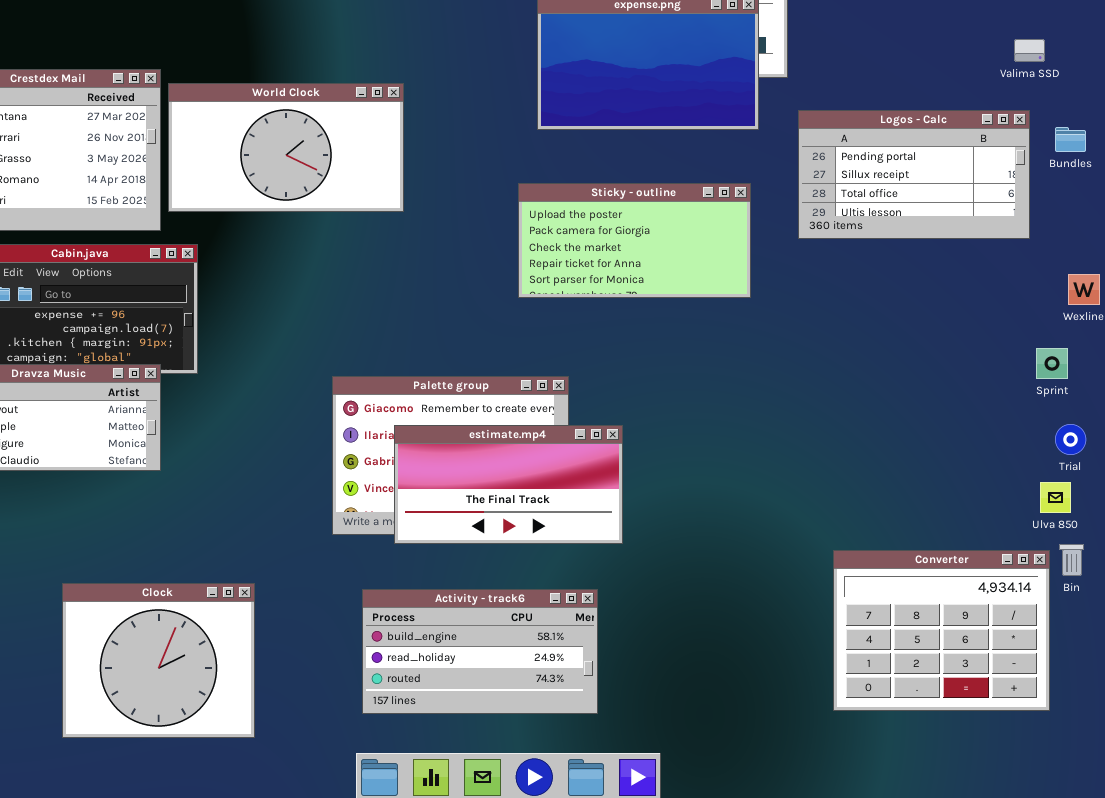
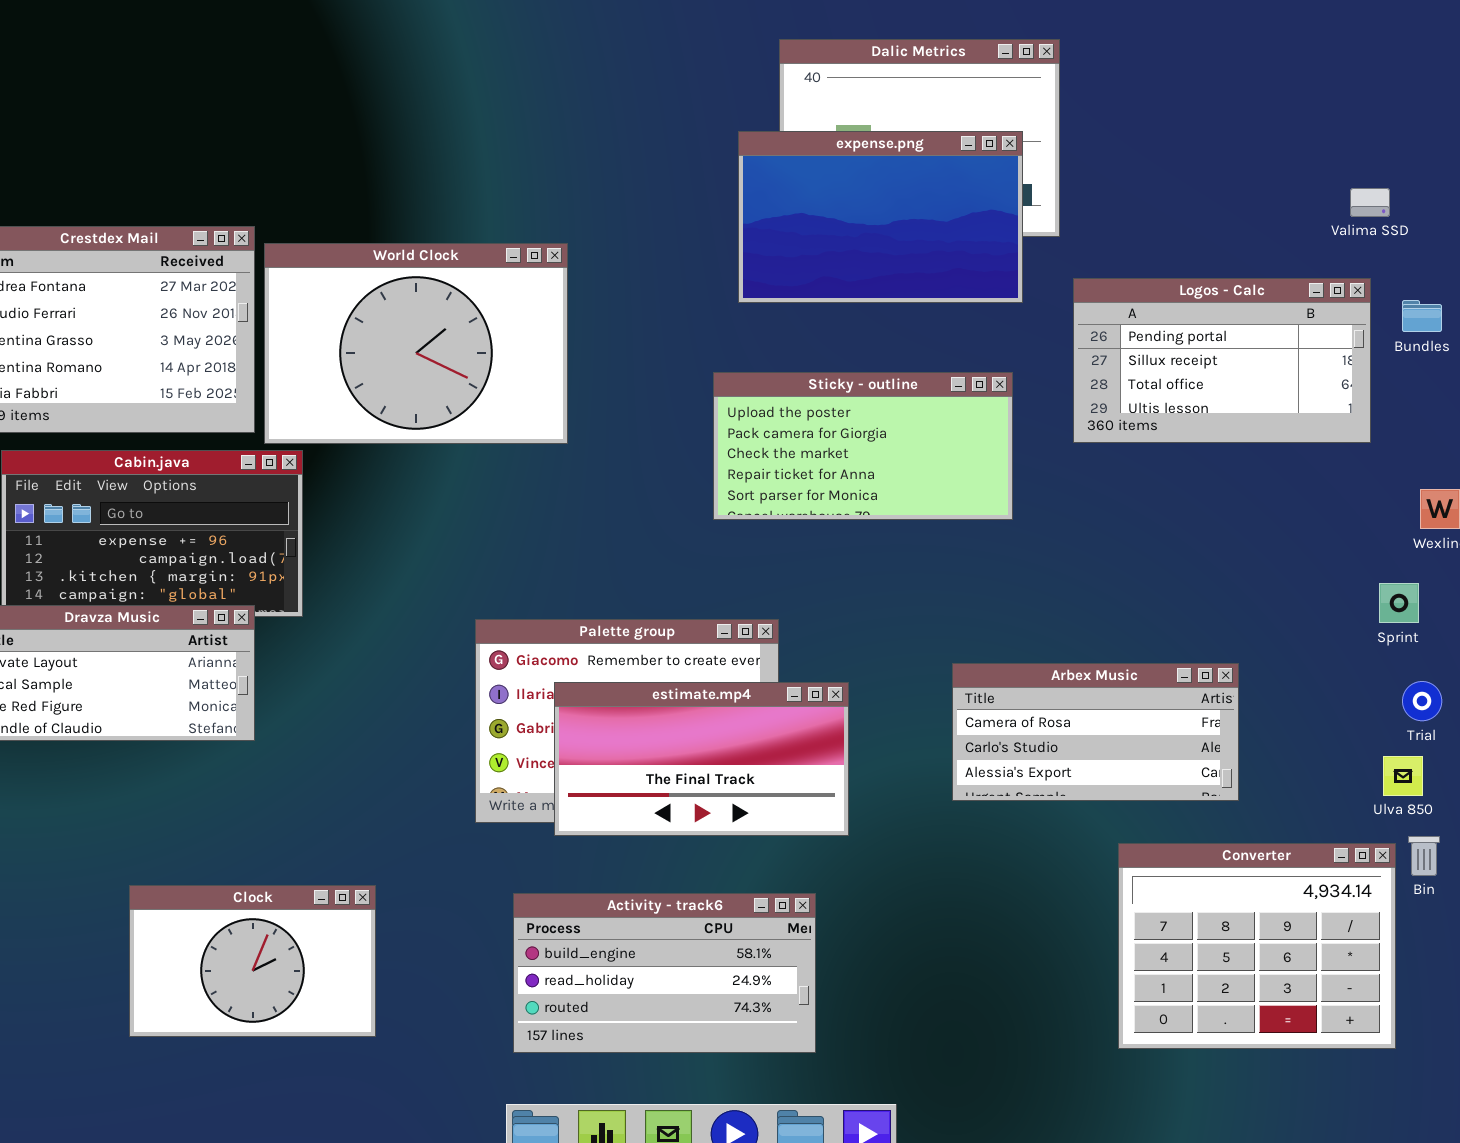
World Clock: [168,83,404,212] -> [264,243,568,444], resized
Arbex Music: none -> [952,663,1239,801], opened
Clock: [62,583,255,738] -> [129,885,376,1037], resized

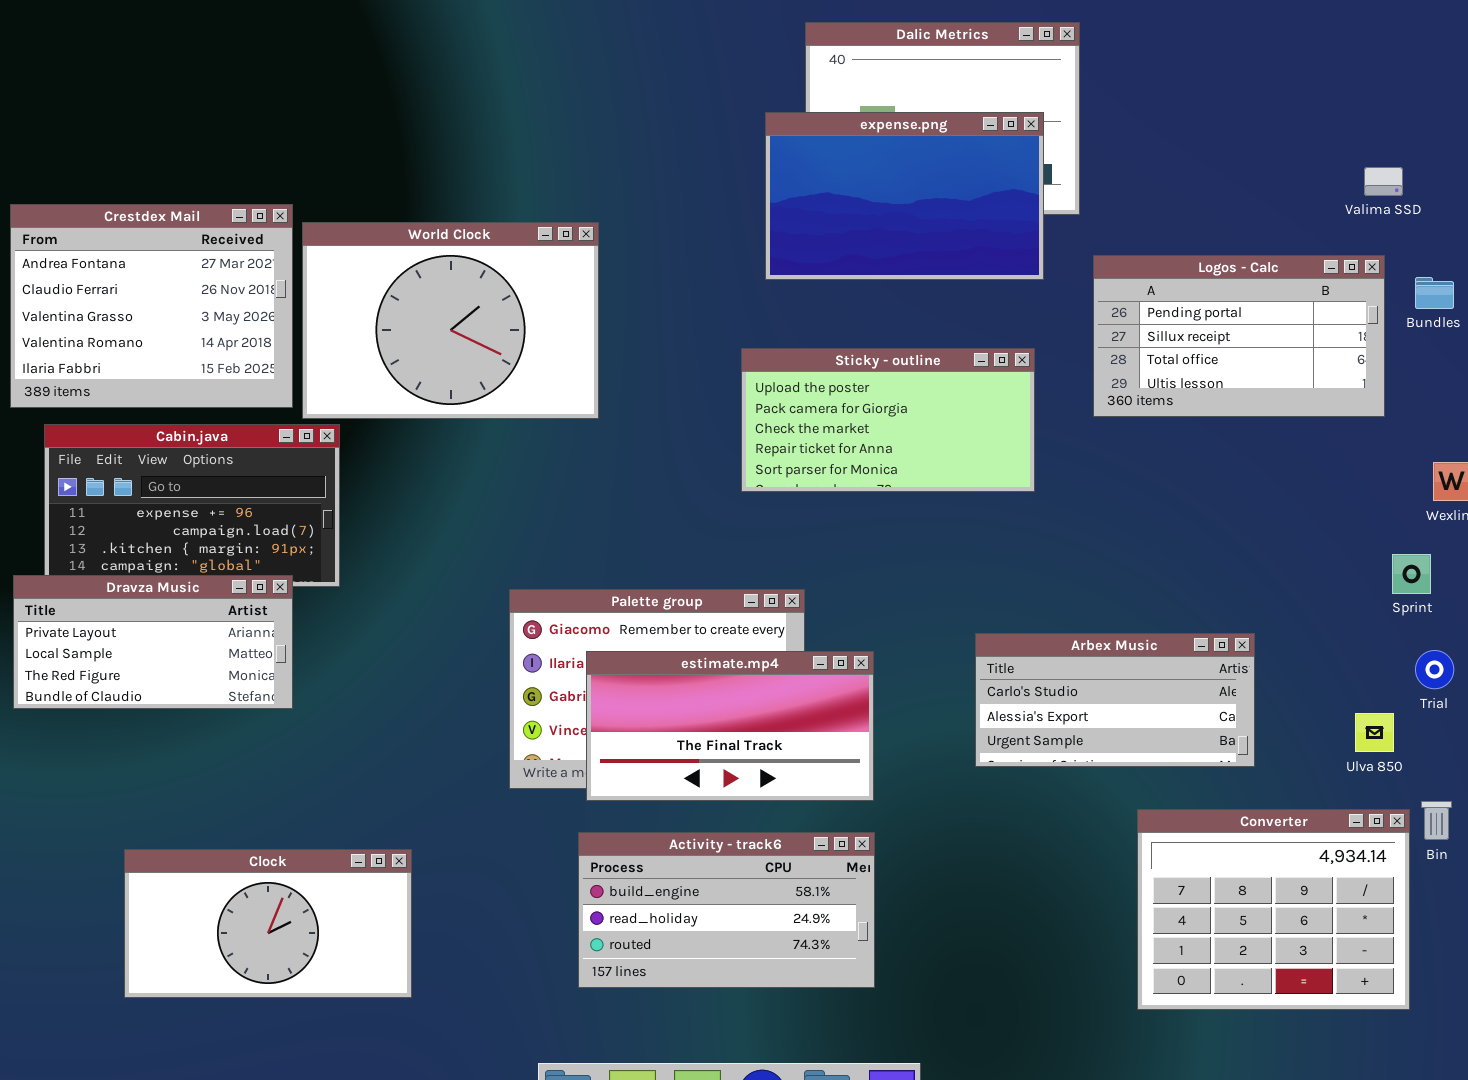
Arbex Music: [952,663,1239,801] -> [975,633,1255,767], scrolled down 1 row
Ulva 850: [1383,756,1423,796] -> [1355,713,1394,752], moved
Clock: [129,885,376,1037] -> [124,849,412,998], resized
Activity - track6: [513,893,816,1053] -> [578,832,875,988], moved

